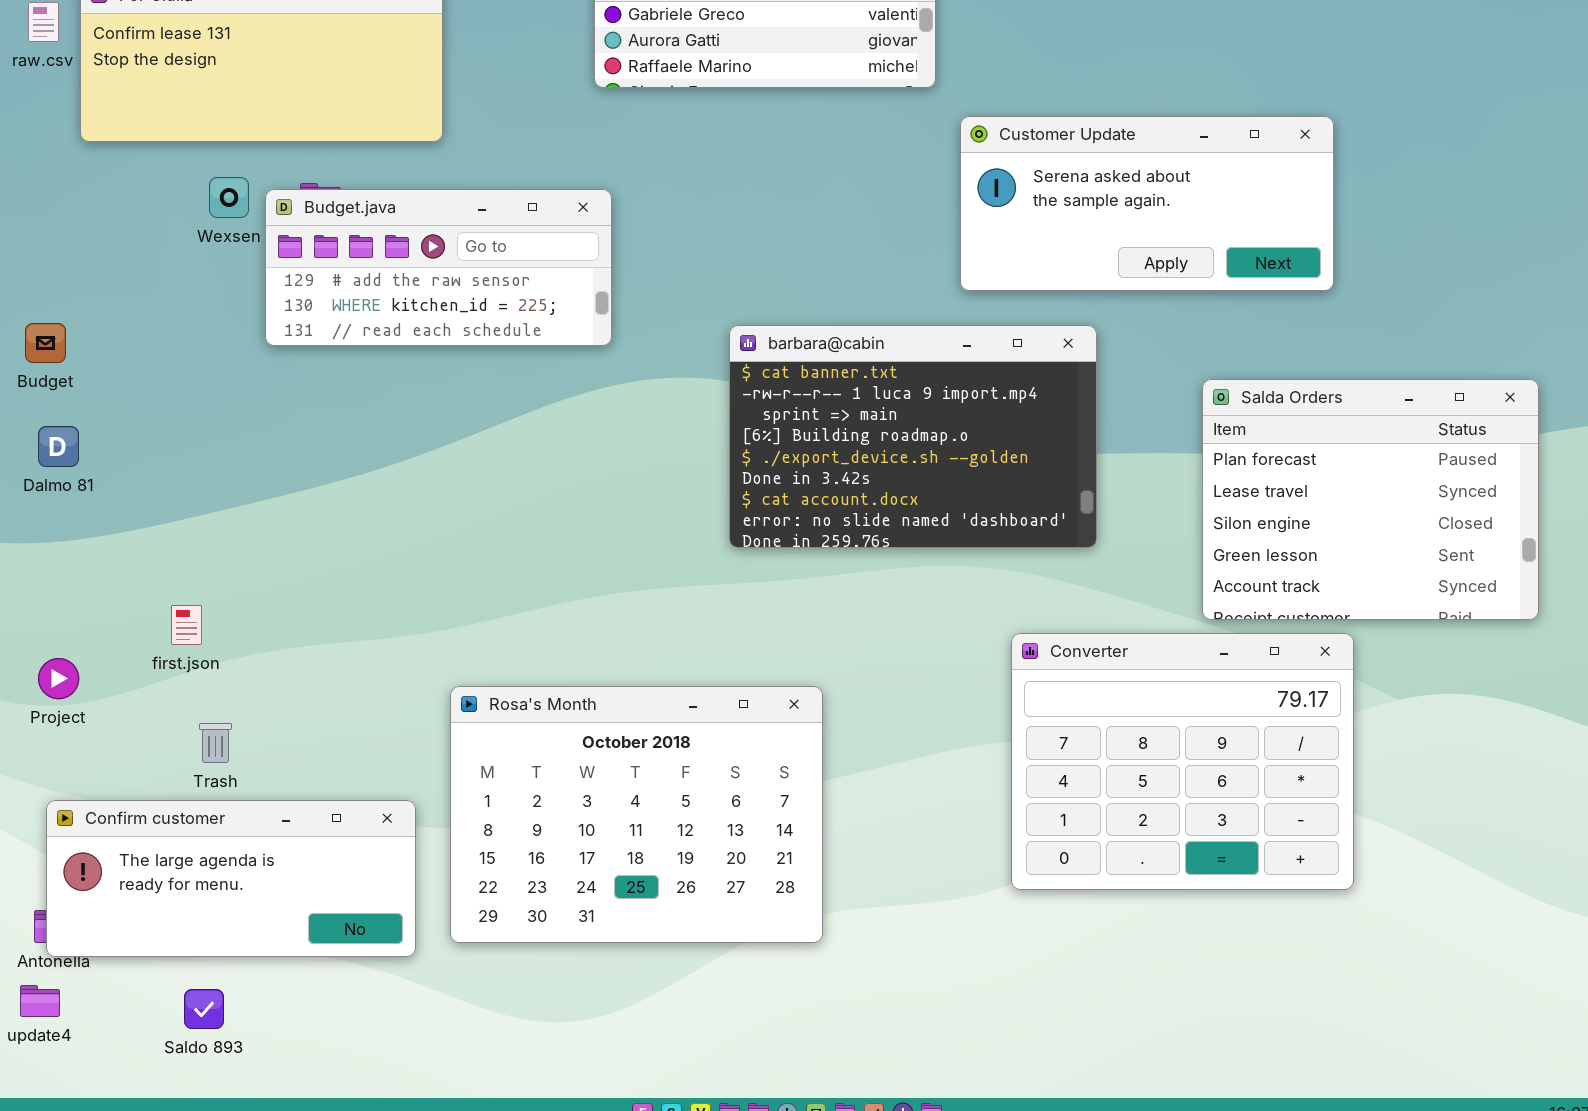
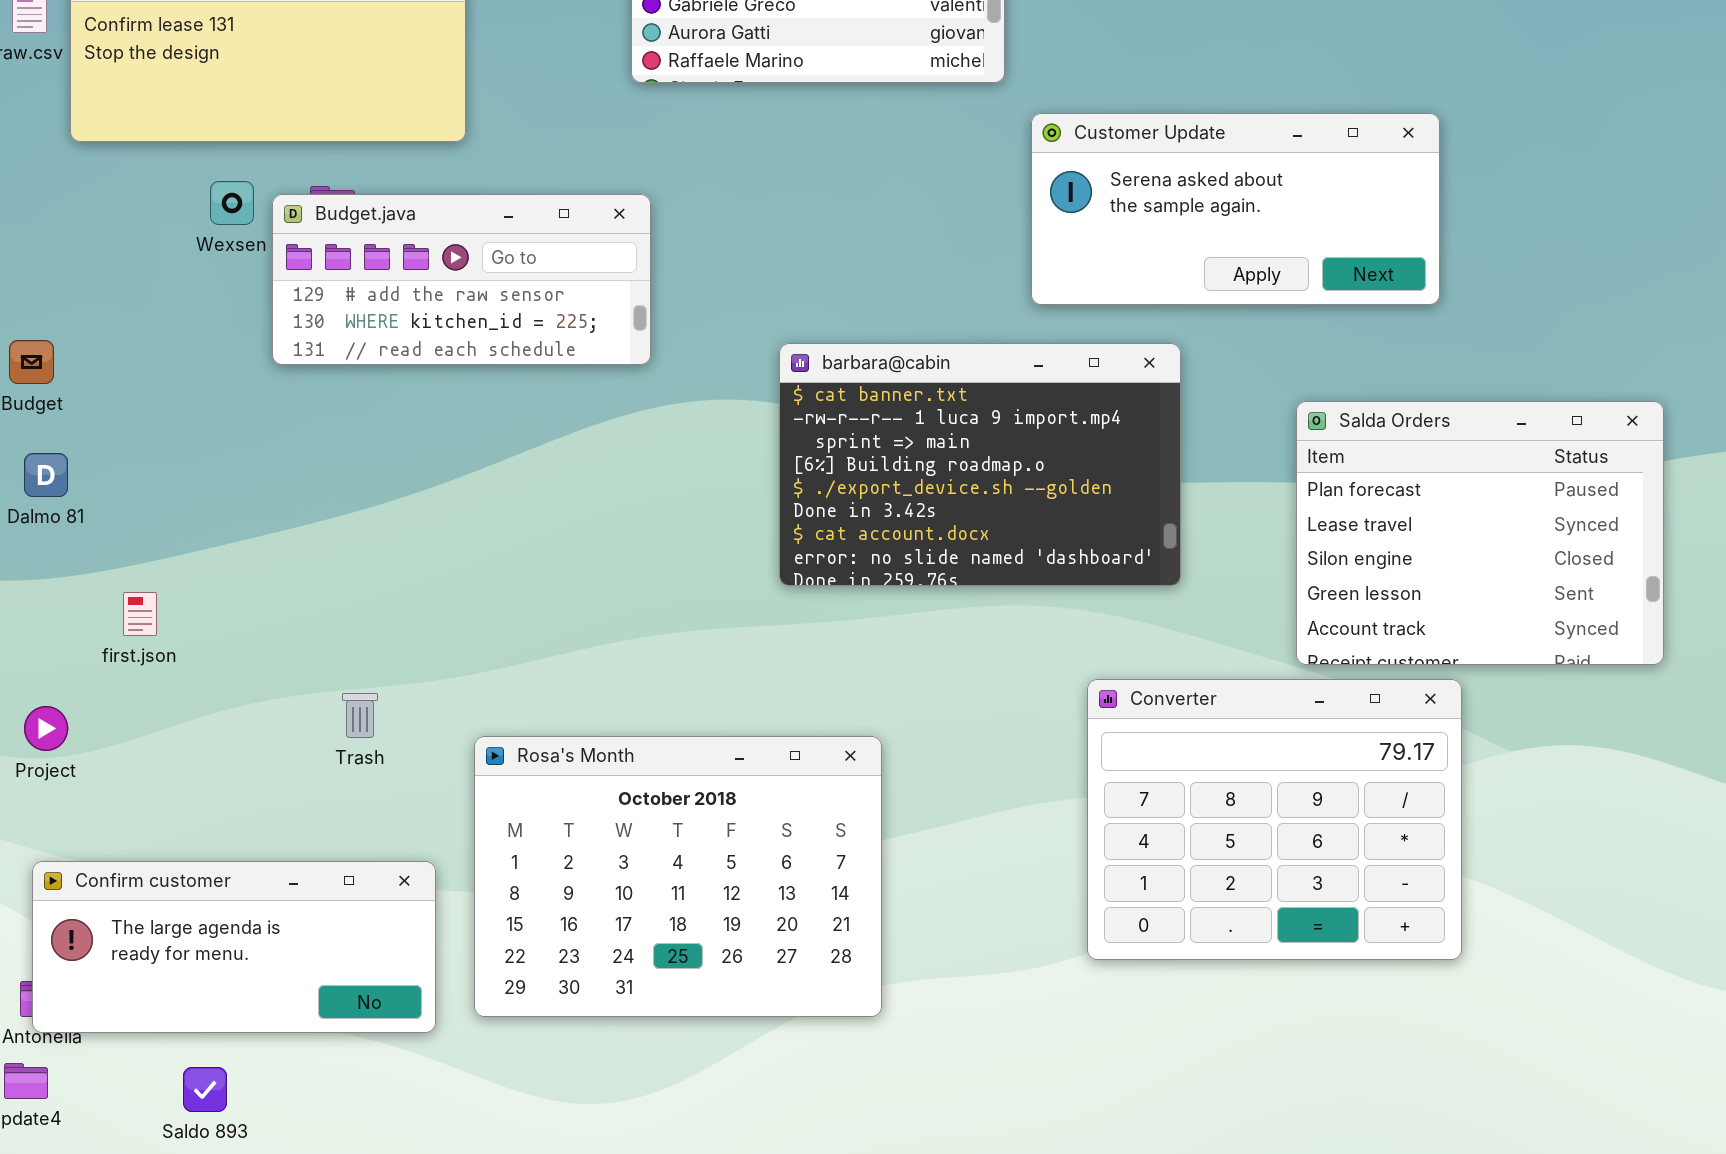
first.json: [171,605,202,645] -> [123,592,157,636], moved
Trash: [199,723,232,763] -> [342,693,378,738], moved

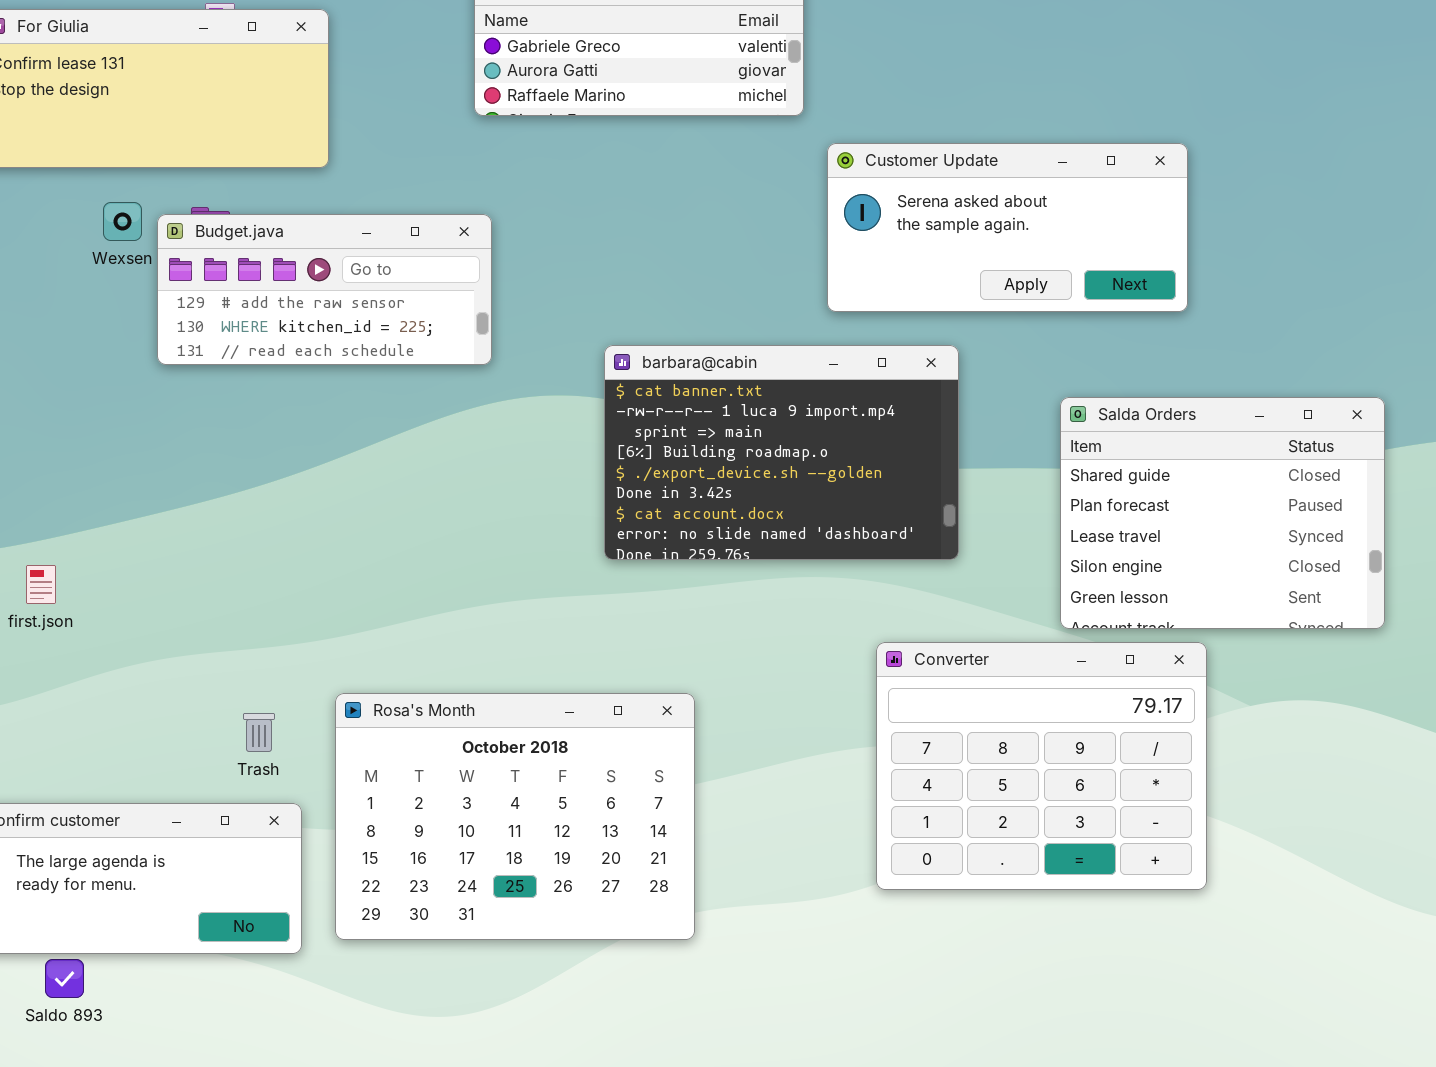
Salda Orders: [1296,401,1664,665] -> [1060,397,1385,629], scrolled up 1 row
Trash: [342,693,378,738] -> [243,713,275,752], moved
Saldo 893: [183,1067,227,1112] -> [45,959,84,998], moved

